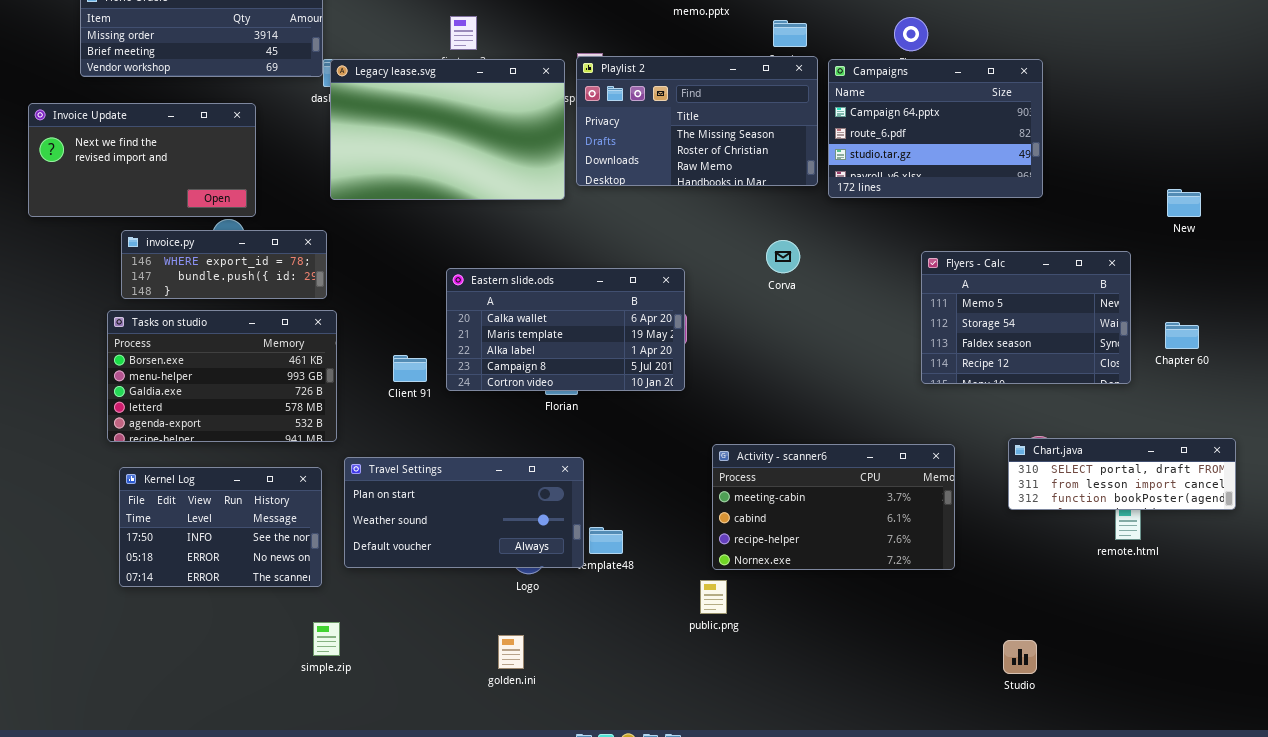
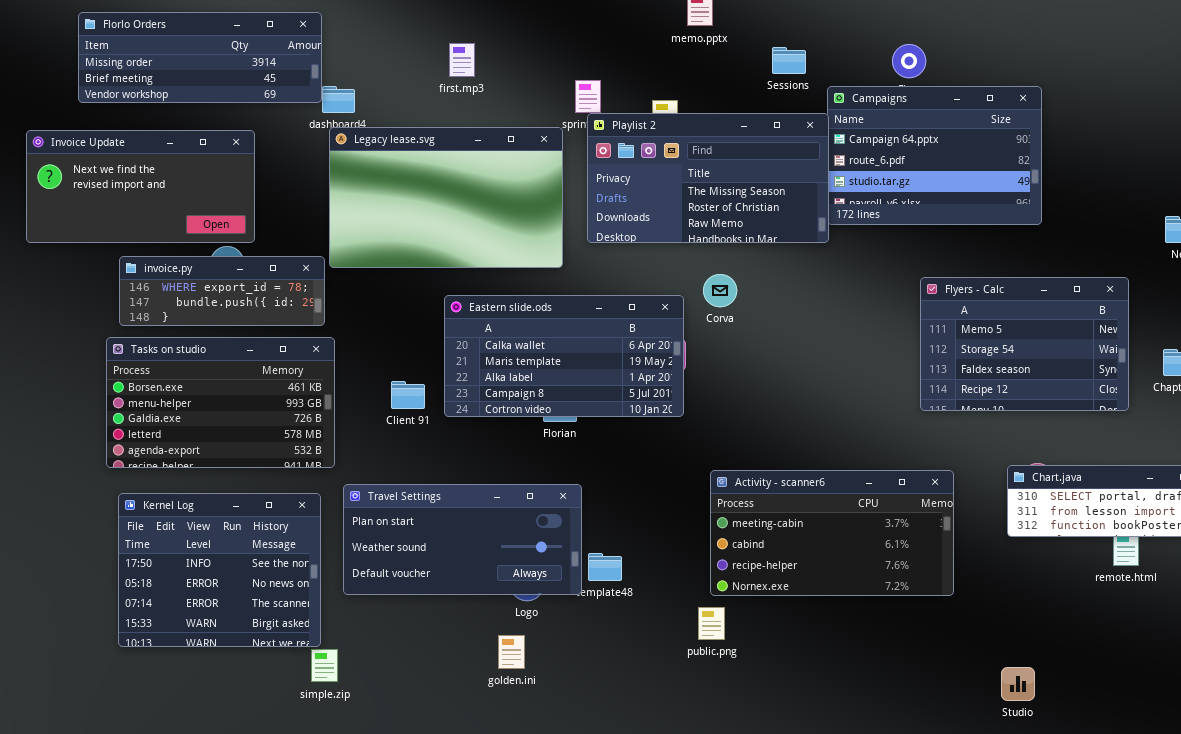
Playlist 2: [576,56,818,186] -> [587,113,829,243], moved
Legacy lease.svg: [330,59,565,200] -> [329,127,563,268], moved
Corva: [766,240,800,273] -> [703,274,737,307], moved
Kernel Log: [119,467,322,587] -> [118,493,321,647], resized
golden.ini: [498,635,524,669] -> [498,635,525,669], moved

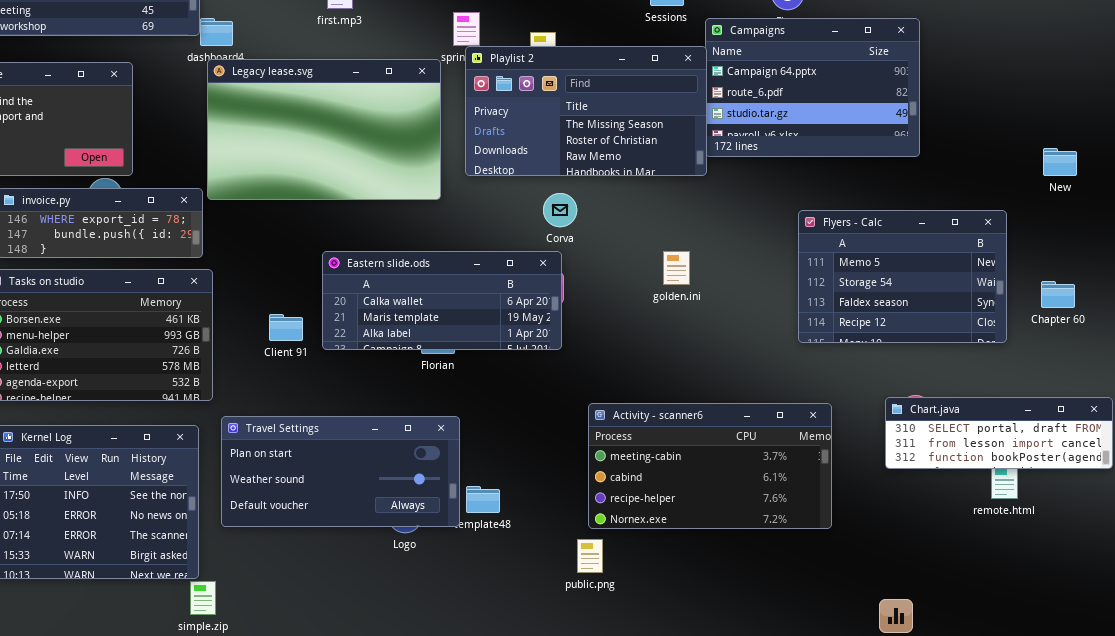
Corva: [703,274,737,307] -> [543,193,577,227], moved
Eastern slide.ods: [444,295,684,417] -> [322,251,562,350], resized
golden.ini: [498,635,525,669] -> [663,251,690,285], moved

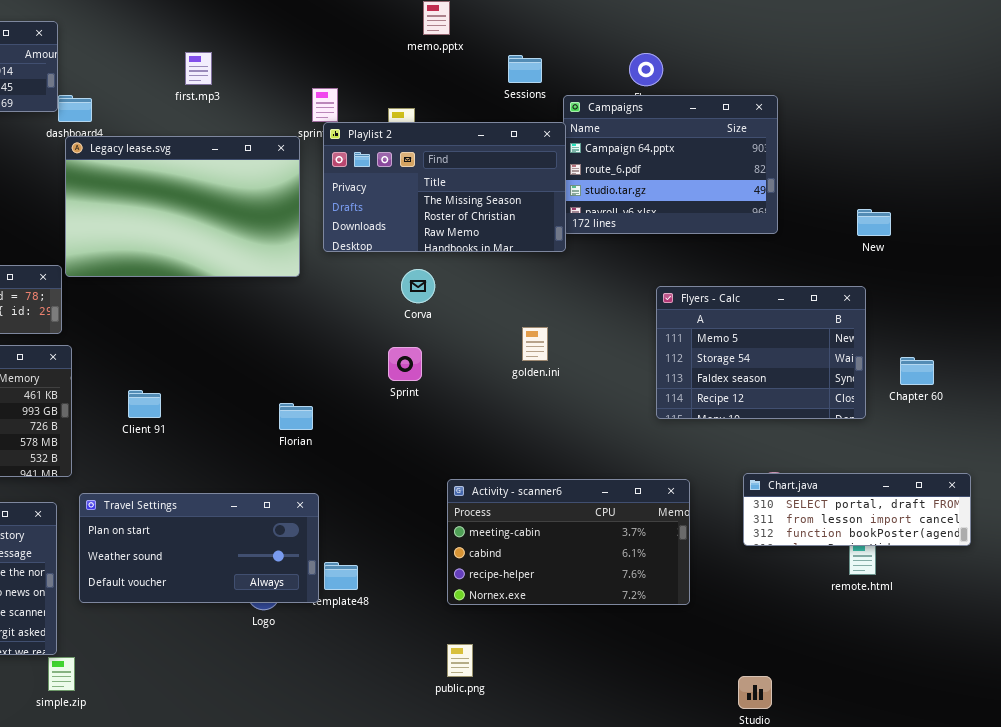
New: [1043,148,1077,176] -> [857,209,891,236], moved
Eastern slide.ods: [322,251,562,350] -> none, closed
public.png: [577,539,603,573] -> [447,644,473,677], moved

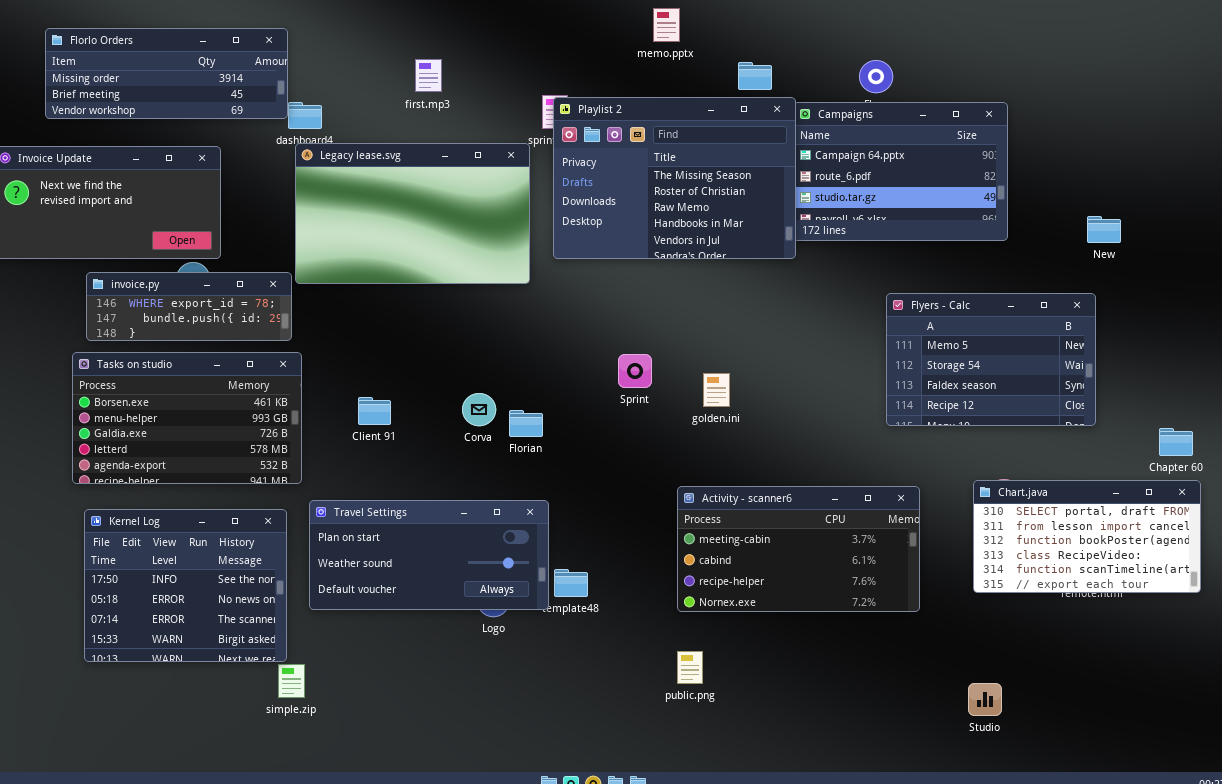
Playlist 2: [323,122,566,252] -> [553,97,796,259], resized
Corva: [401,269,435,303] -> [462,393,496,426], moved
golden.ini: [522,327,548,361] -> [703,373,730,407], moved
Chapter 60: [900,357,934,385] -> [1159,428,1193,456], moved
Chart.java: [743,473,971,546] -> [973,480,1201,593], resized

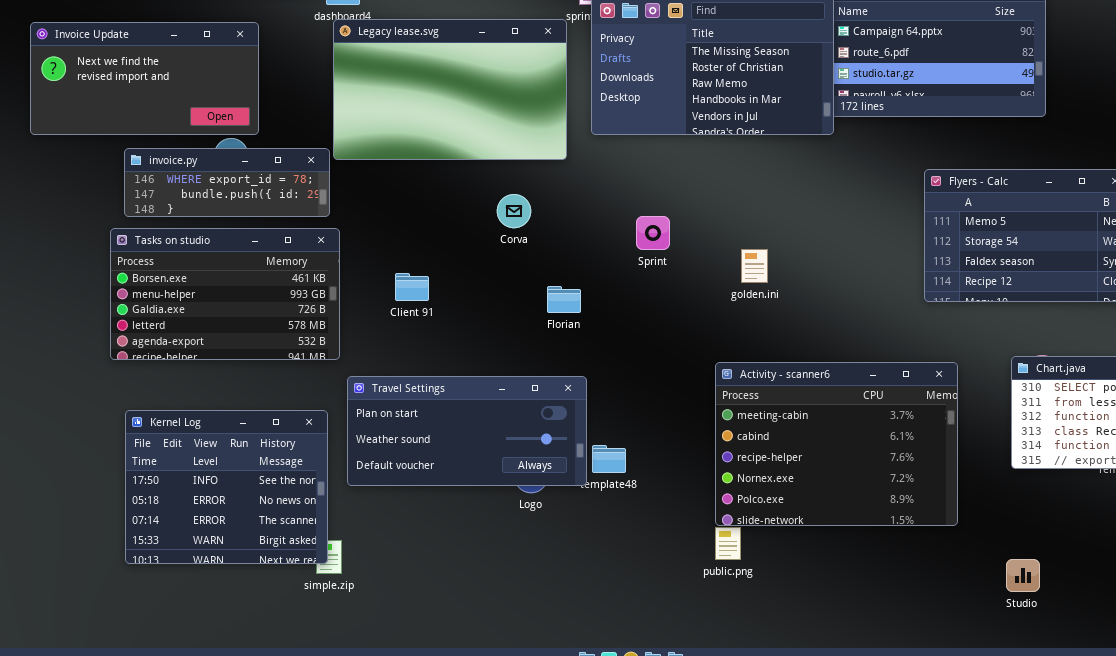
Sprint: [618,354,652,388] -> [636,216,670,250], moved
Corva: [462,393,496,426] -> [497,194,531,228], moved
Activity - scanner6: [677,486,920,612] -> [715,362,958,526], resized
Kernel Log: [84,509,287,662] -> [125,410,328,564], moved

